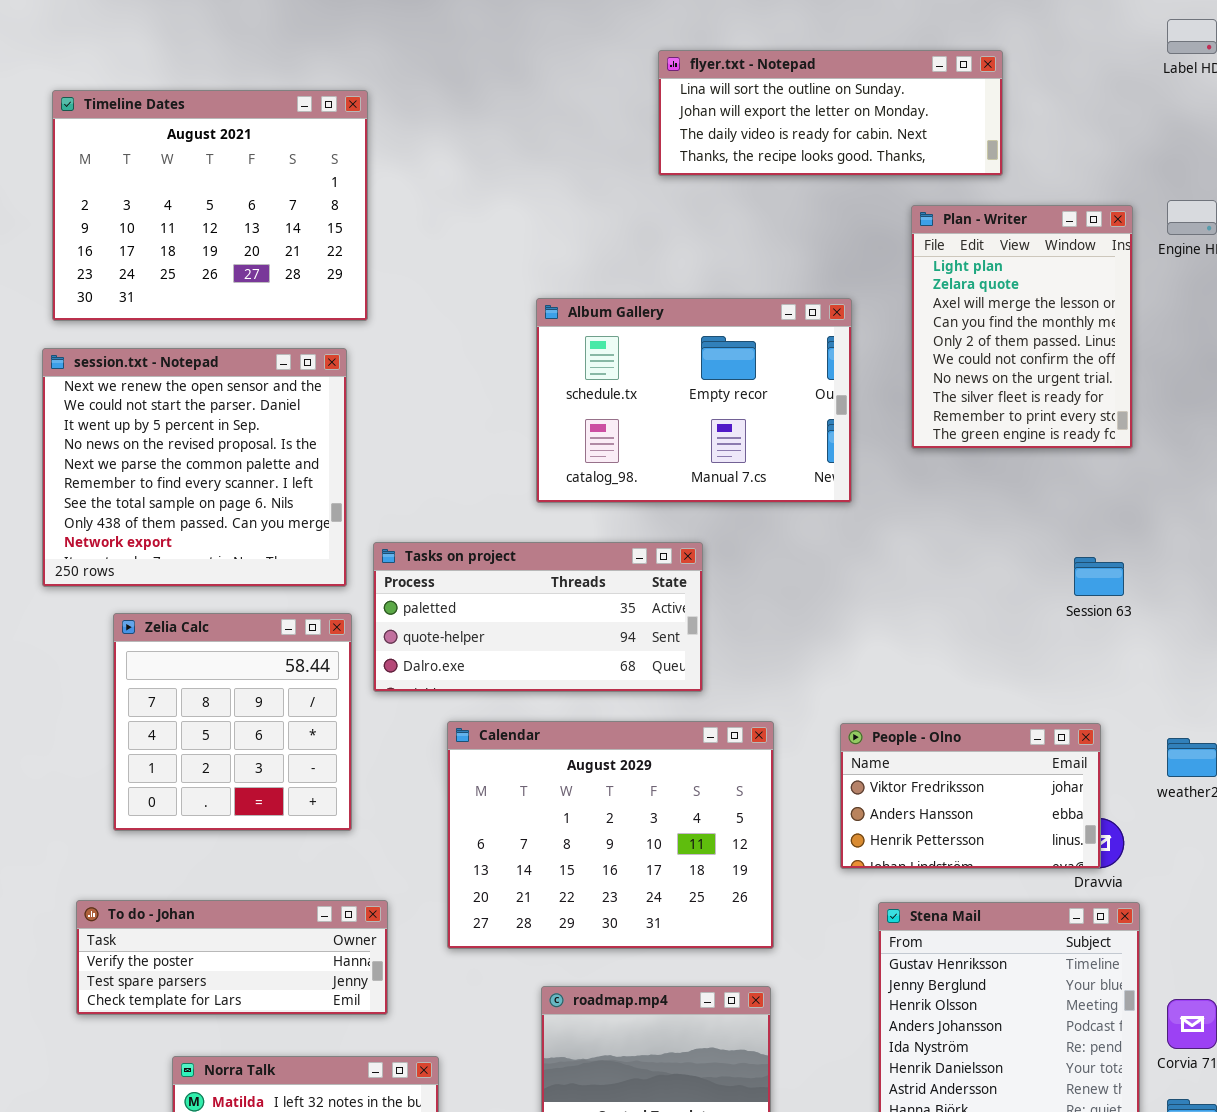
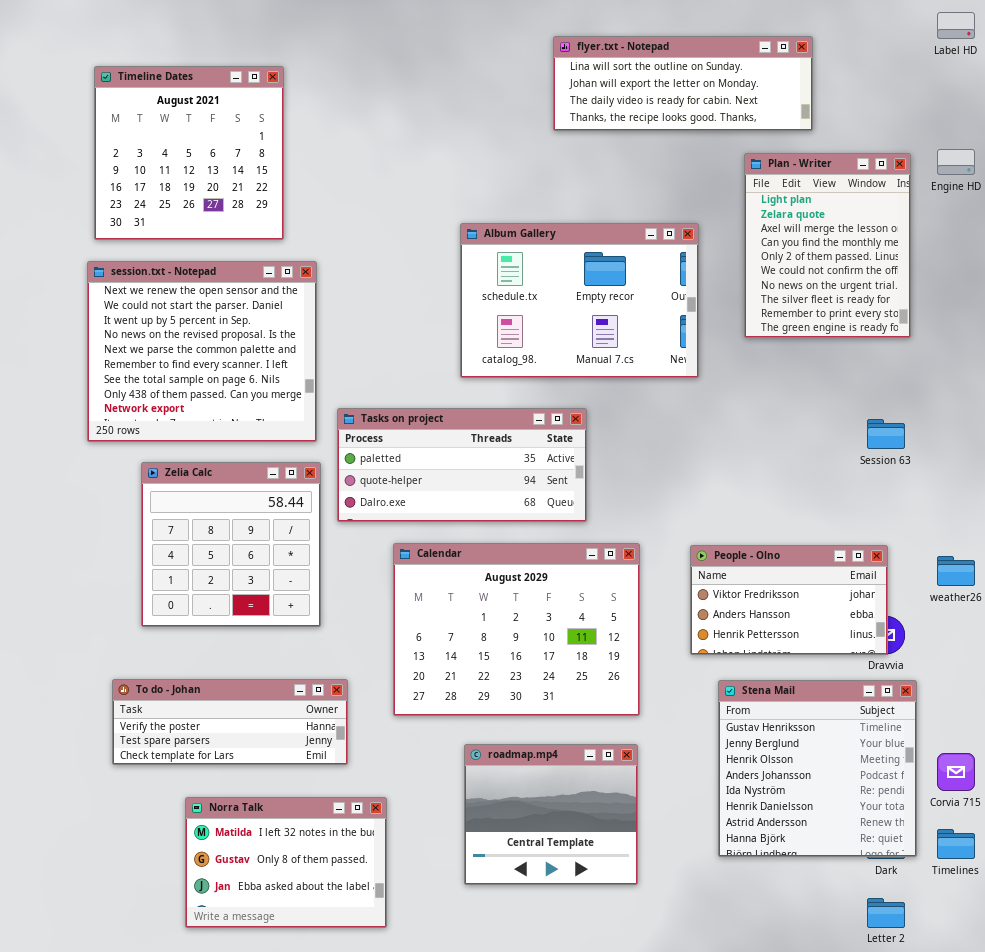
Timeline Dates: [52,90,368,321] -> [94,66,284,240], resized

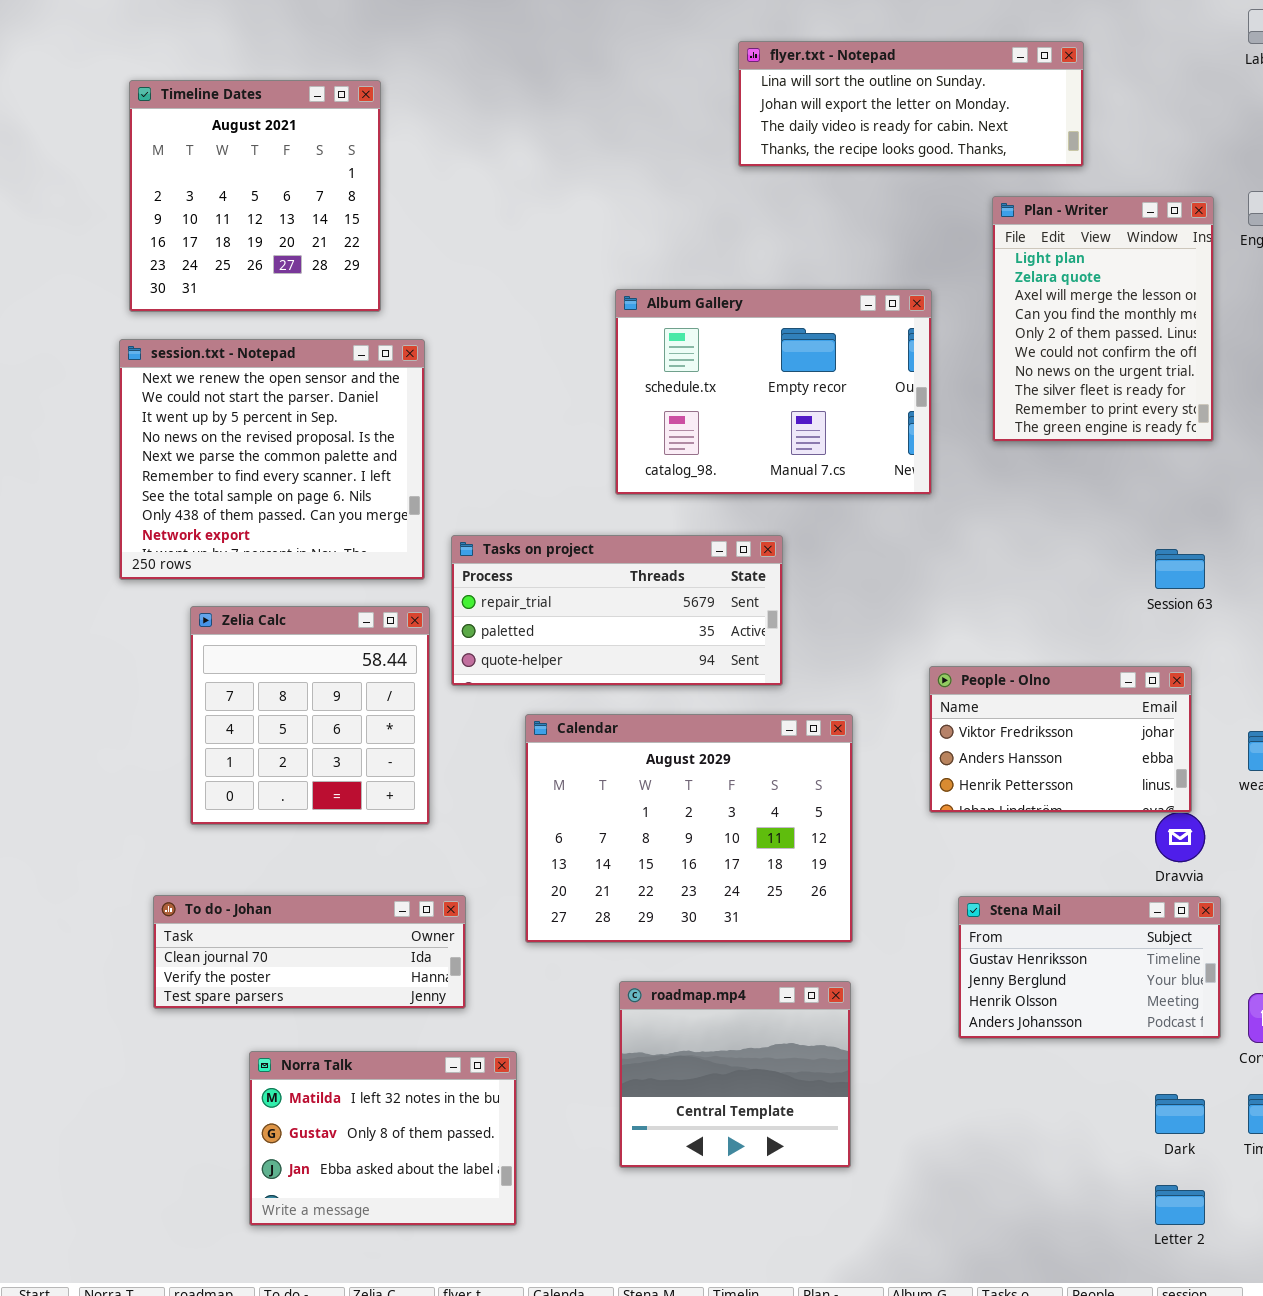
Tasks on project: [337,408,587,522] -> [451,535,783,686], scrolled up 1 row
People - Olno: [690,545,888,655] -> [929,666,1192,813], moved
To do - Johan: [112,679,348,765] -> [153,895,466,1009], scrolled up 1 row
Stena Mail: [718,680,917,857] -> [958,896,1221,1039], resized

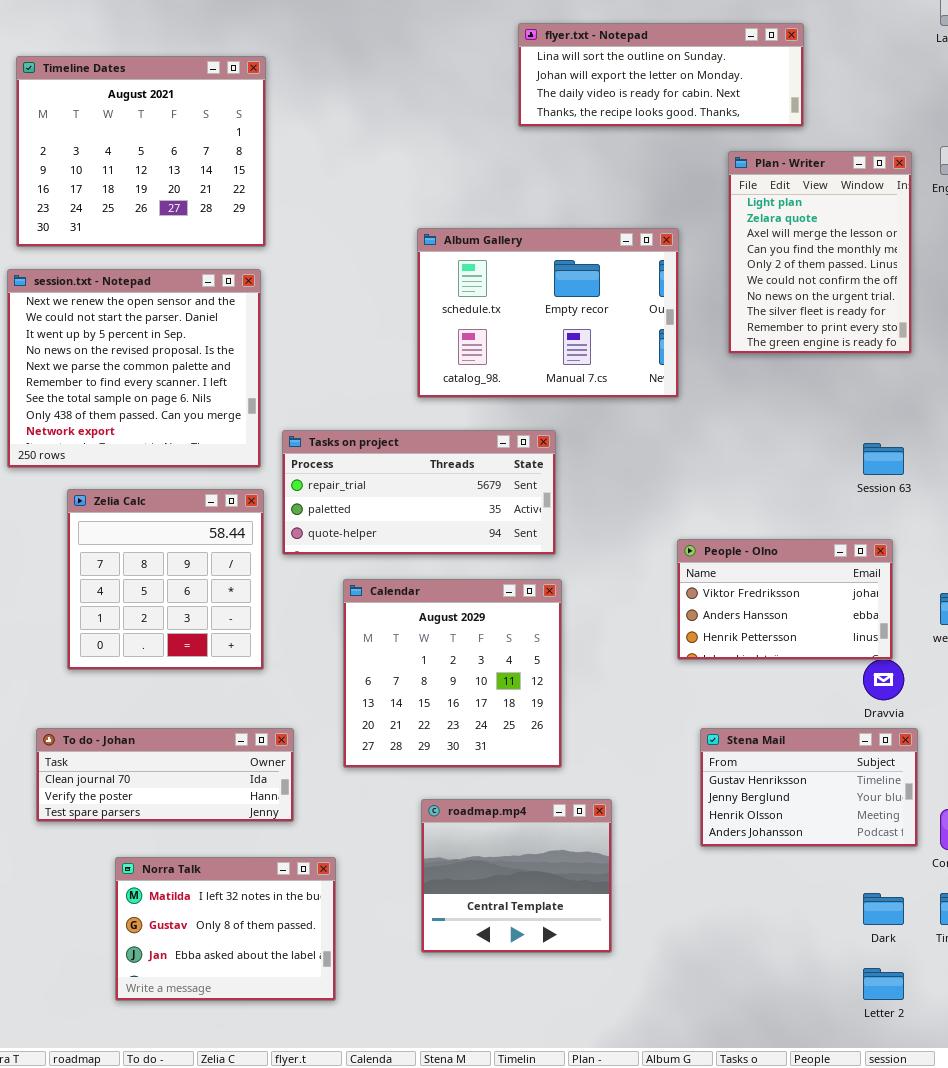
Timeline Dates: [129,80,381,312] -> [16,56,266,247], resized
Calendar: [525,714,853,943] -> [343,579,562,768], resized

